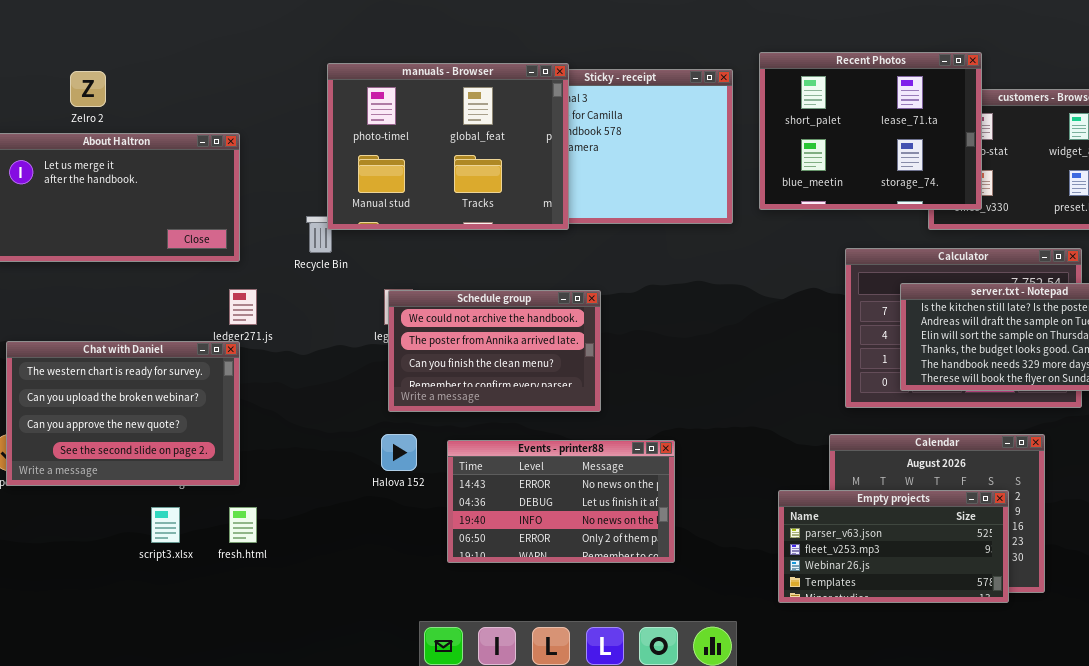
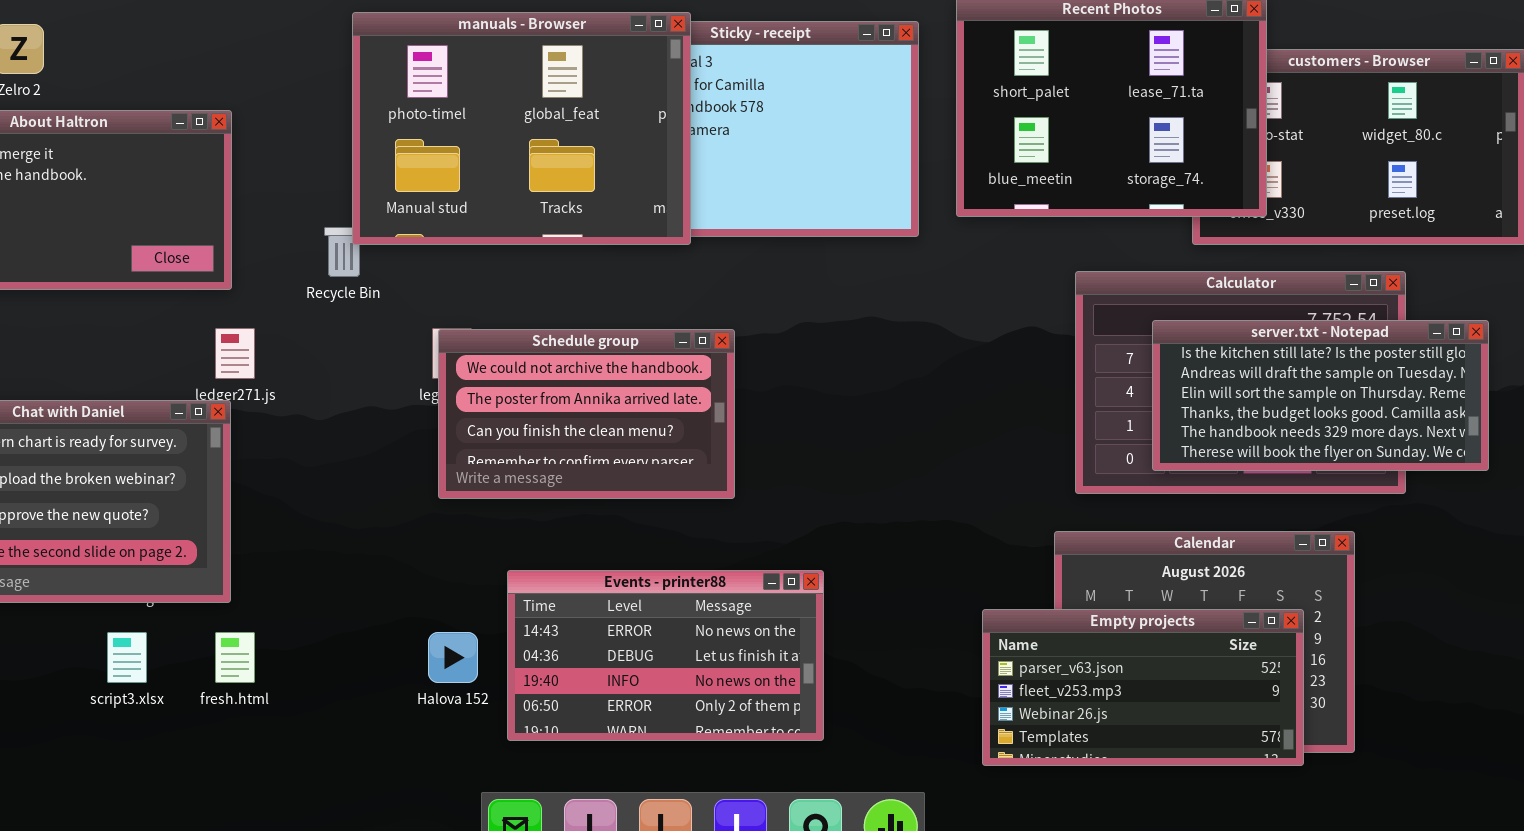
Halova 152: [381,434,417,471] -> [428,632,478,683], moved
Events - printer88: [447,440,675,563] -> [507,570,824,741], moved

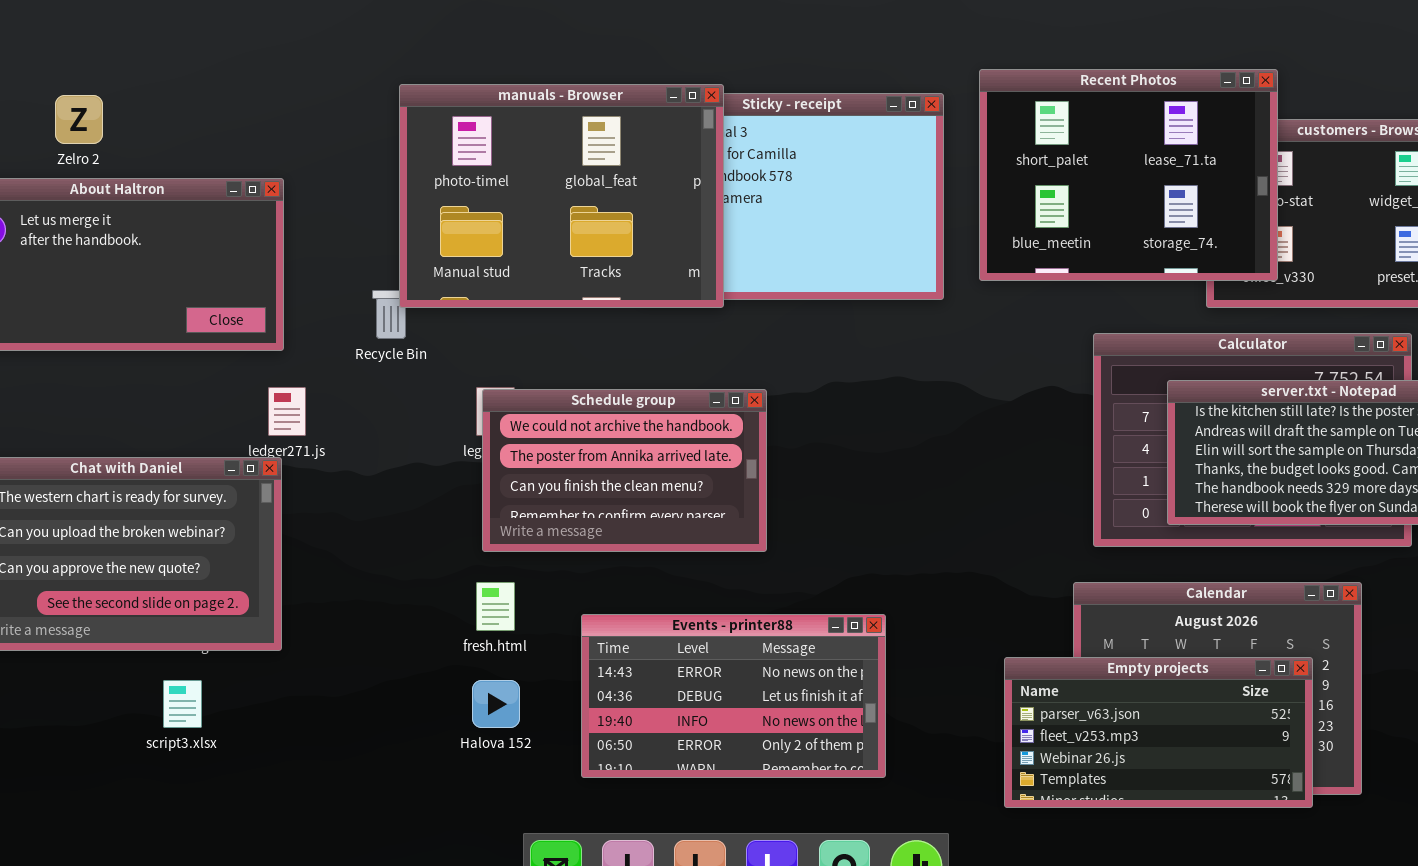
Events - printer88: [507,570,824,741] -> [581,614,886,778], moved
fresh.html: [215,632,255,683] -> [476,582,515,631], moved

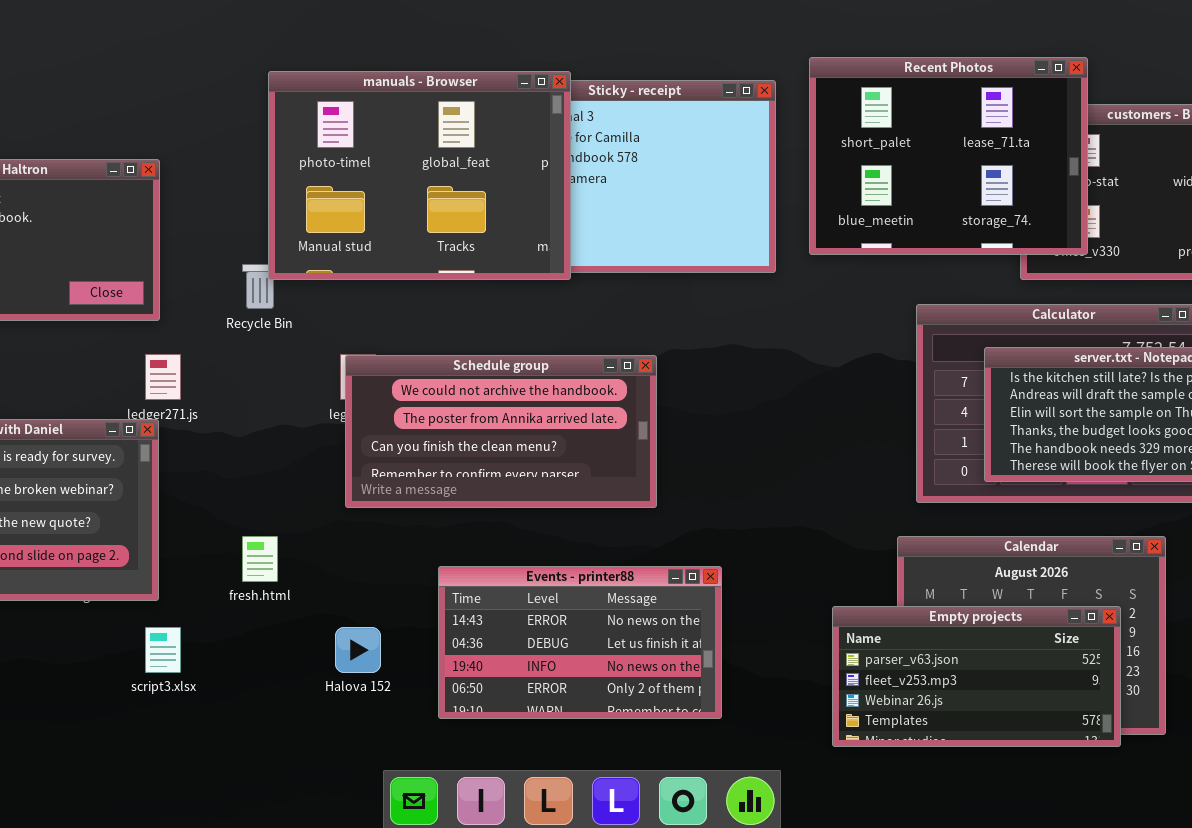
Schedule group: [482,389,767,552] -> [345,355,657,508], resized
fresh.html: [476,582,515,631] -> [242,536,278,582], moved
script3.xlsx: [163,680,202,728] -> [145,627,181,673], moved

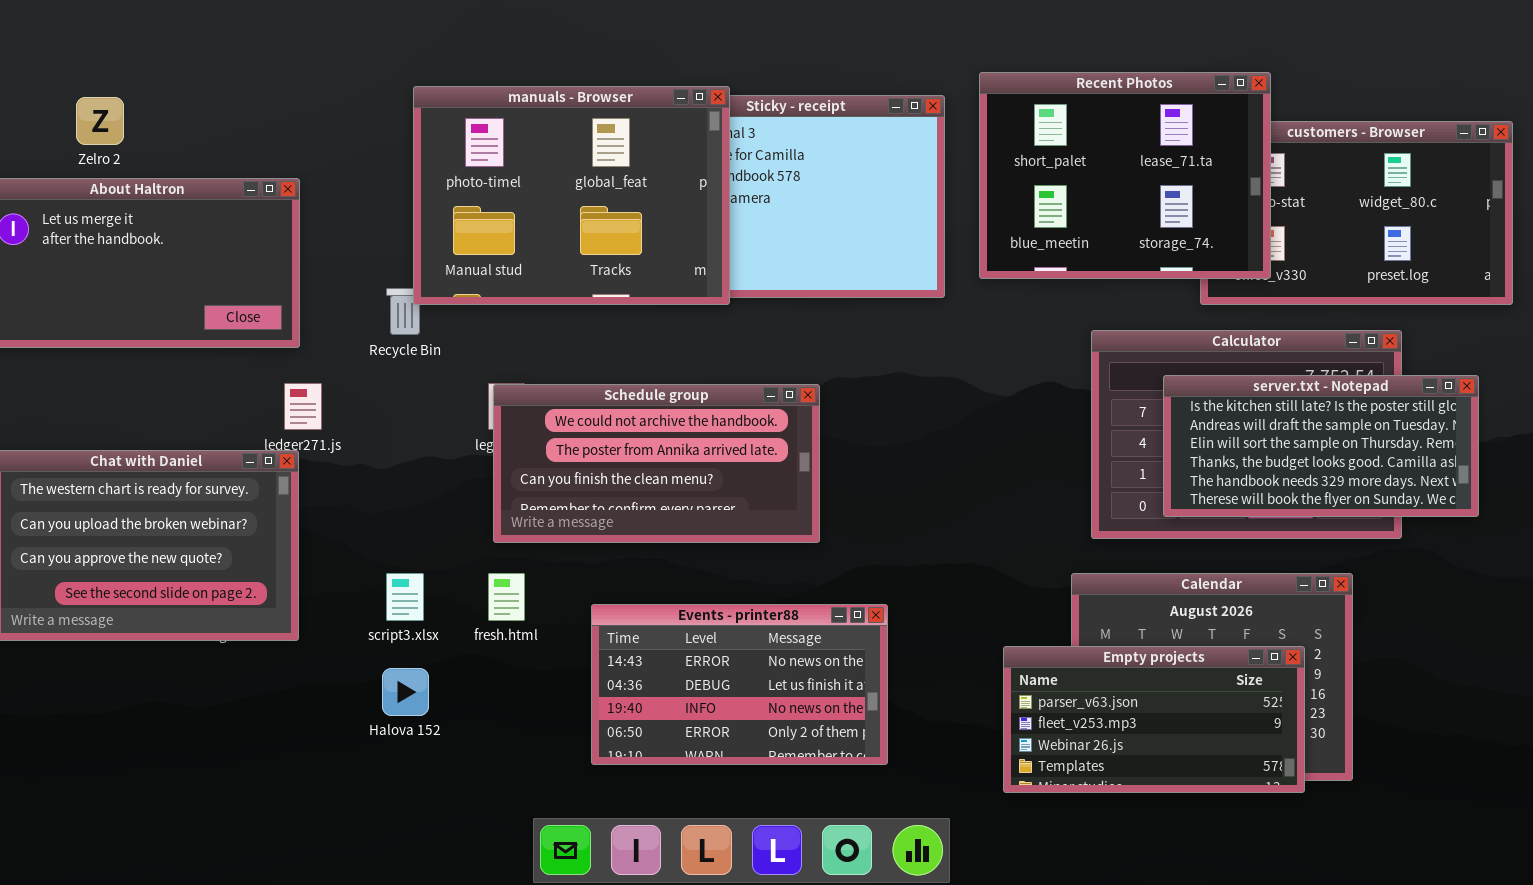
fresh.html: [242,536,278,582] -> [488,573,525,621], moved
script3.xlsx: [145,627,181,673] -> [386,573,424,621], moved
Halova 152: [335,627,381,673] -> [382,668,429,716], moved

